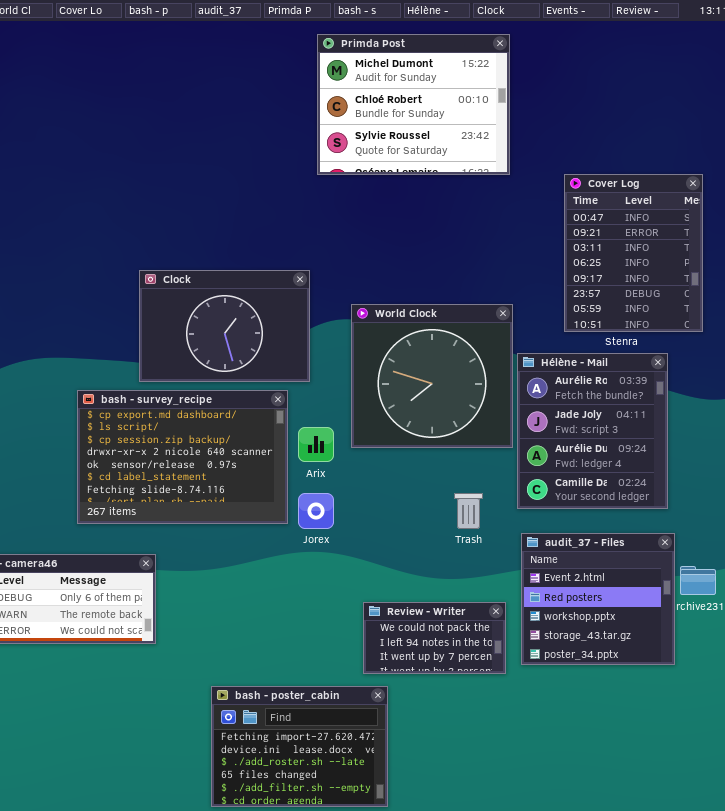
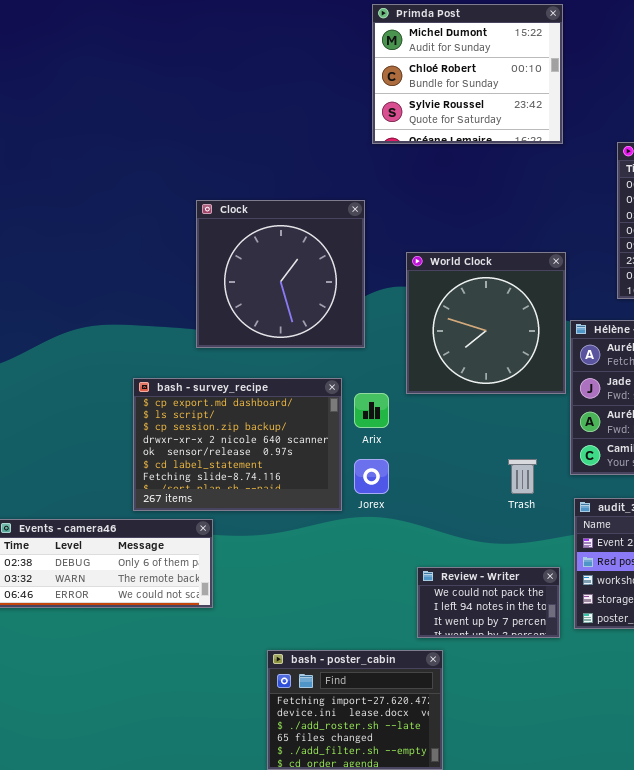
Clock: [139,270,310,382] -> [196,200,365,348], resized
World Clock: [351,304,513,448] -> [406,252,566,394], moved
bash - survey_recipe: [77,390,288,524] -> [133,378,342,511], moved

